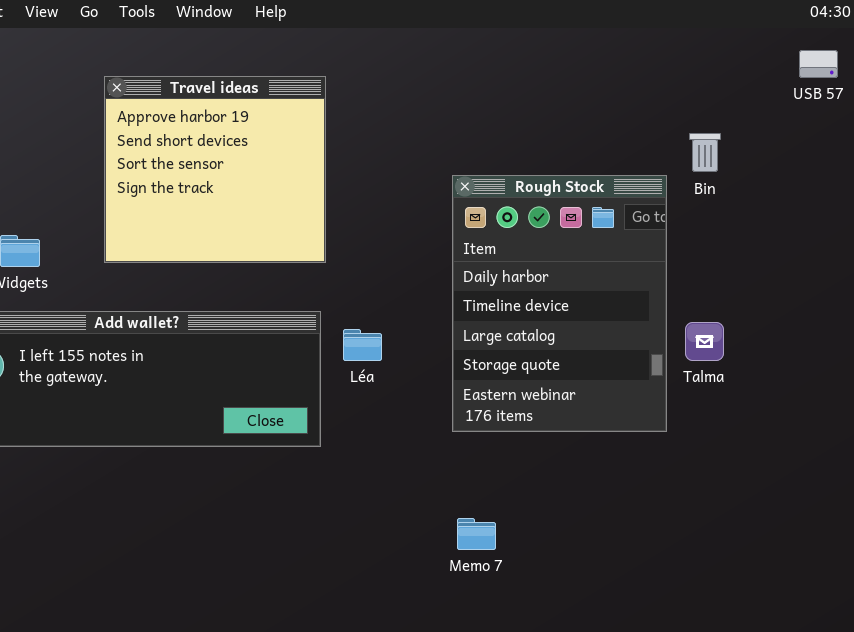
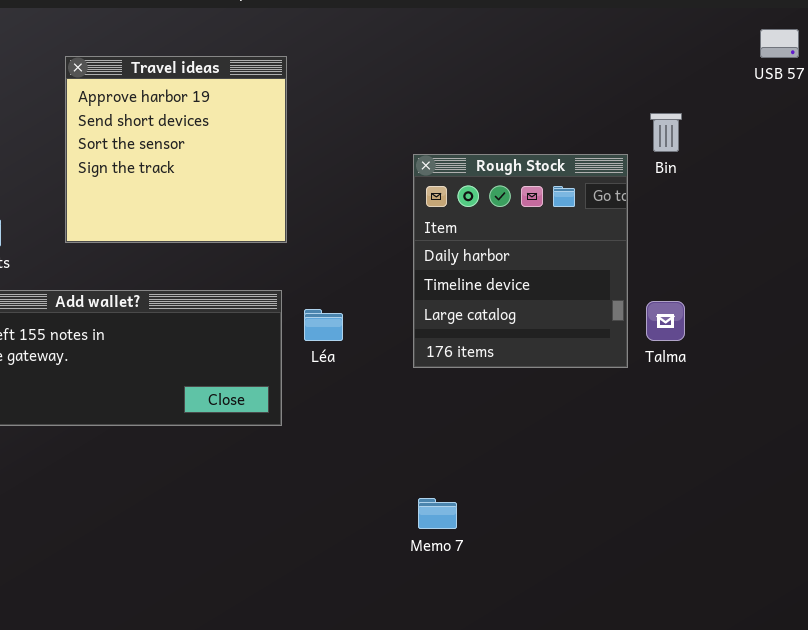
Rough Stock: [452,175,667,432] -> [413,154,628,368], resized

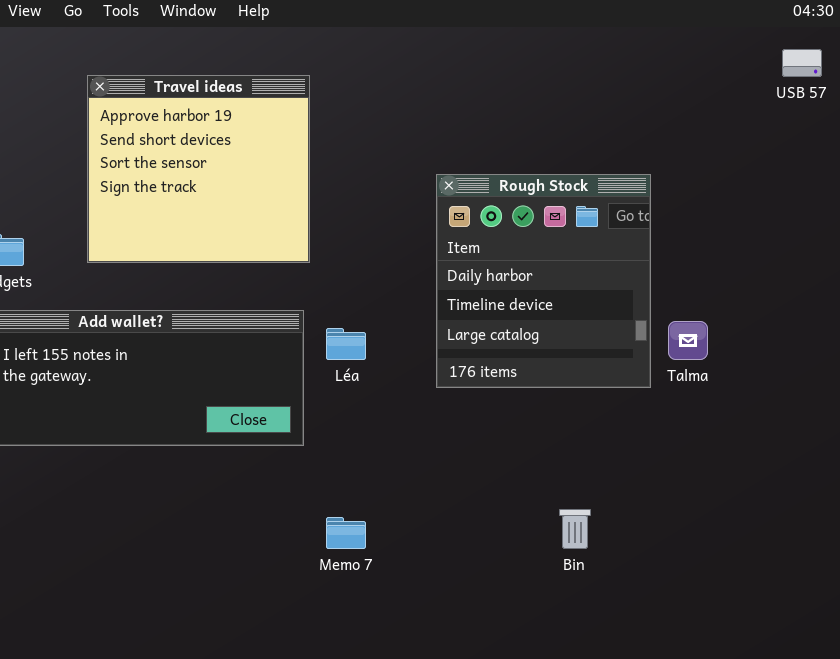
Bin: [650,113,682,152] -> [559,509,591,549], moved
Memo 7: [418,498,457,529] -> [326,517,366,549], moved

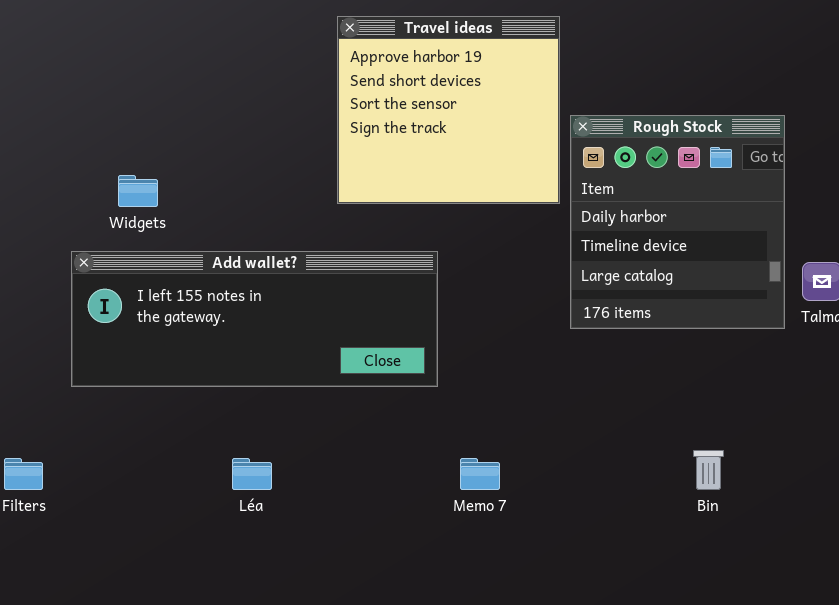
Travel ideas: [87,75,310,263] -> [337,16,560,204], moved
Léa: [326,328,366,360] -> [232,458,272,490], moved

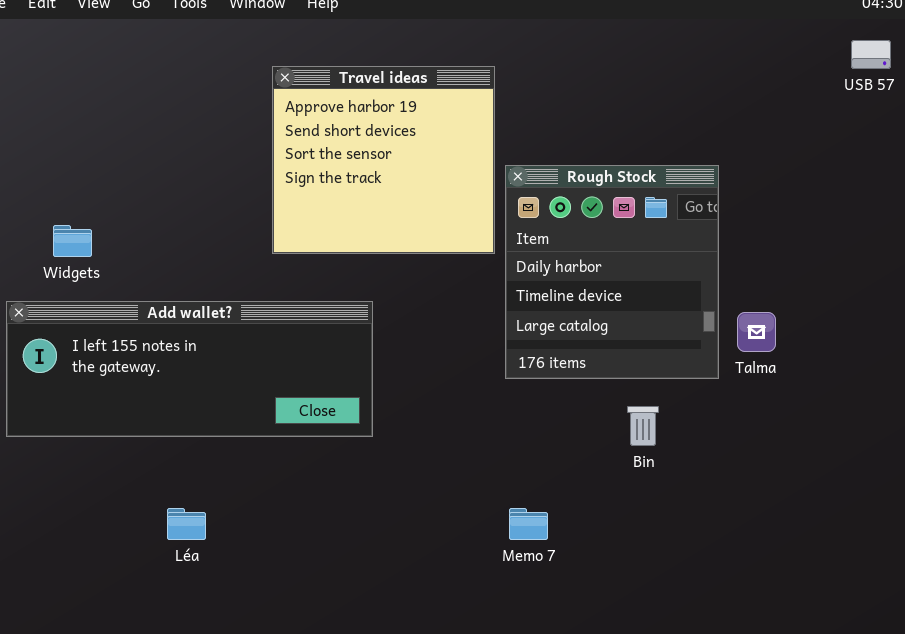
Bin: [693,450,724,490] -> [627,406,659,446], moved
Memo 7: [460,458,500,490] -> [509,508,548,540], moved

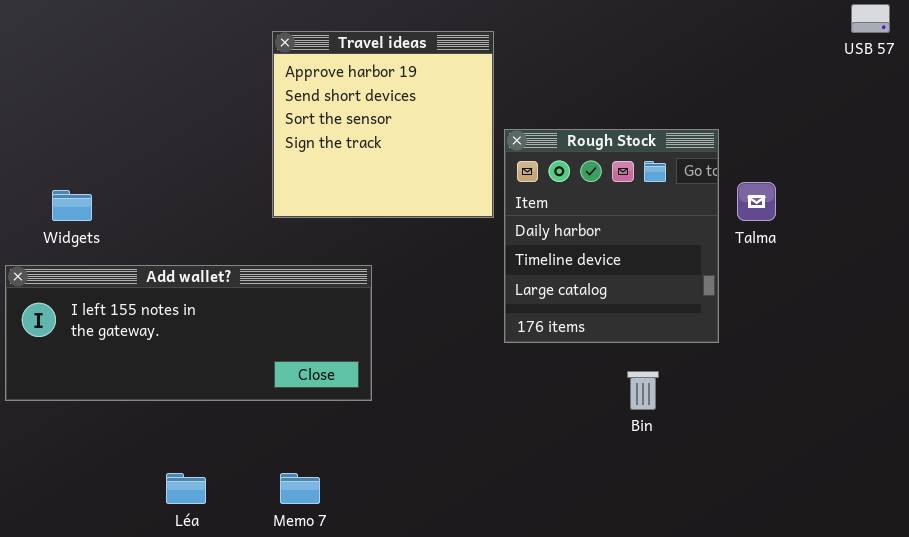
Talma: [737,312,776,352] -> [737,182,776,221], moved
Memo 7: [509,508,548,540] -> [280,473,320,504], moved

